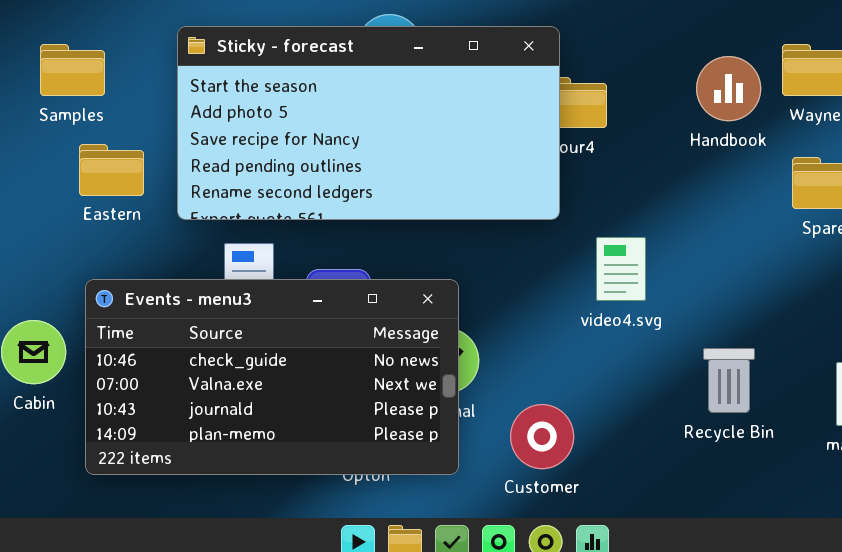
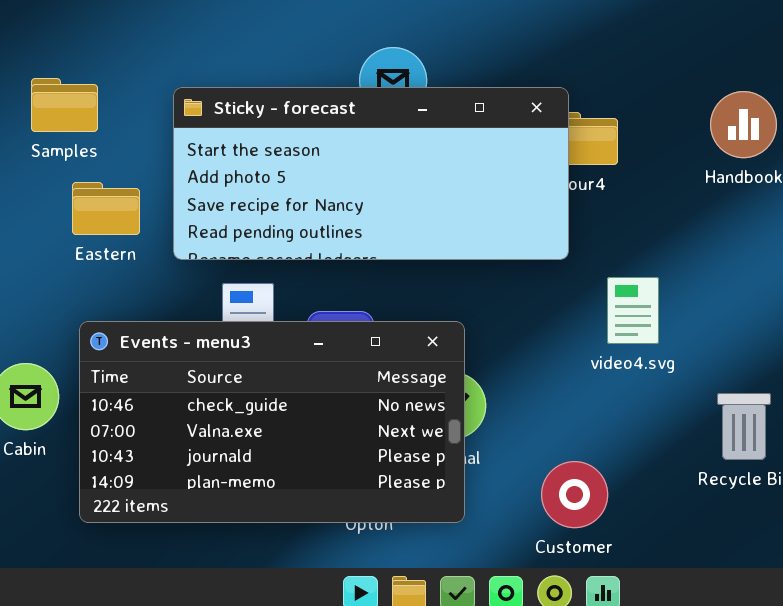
Sticky - forecast: [177,26,560,220] -> [173,87,569,260], resized
Customer: [510,404,574,469] -> [541,461,608,528], moved

